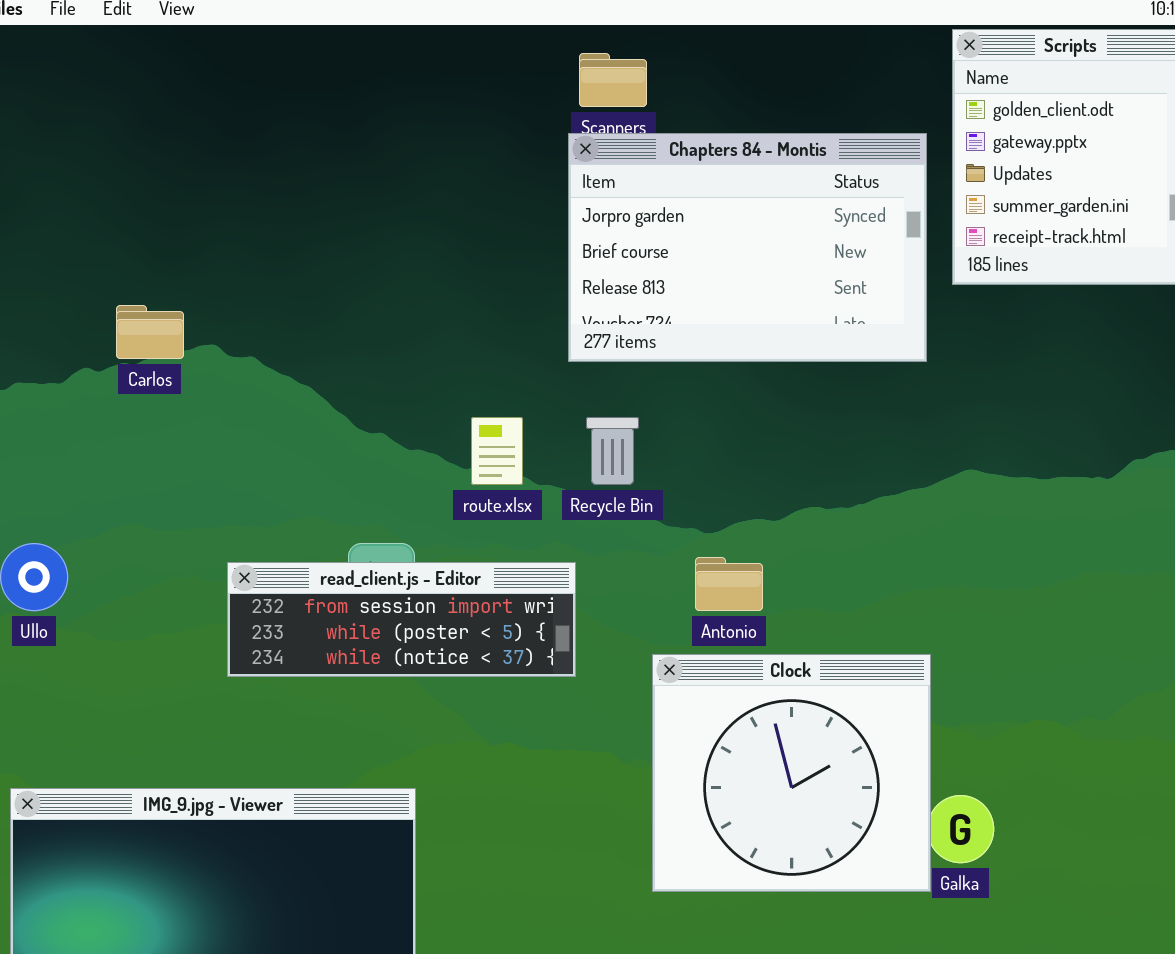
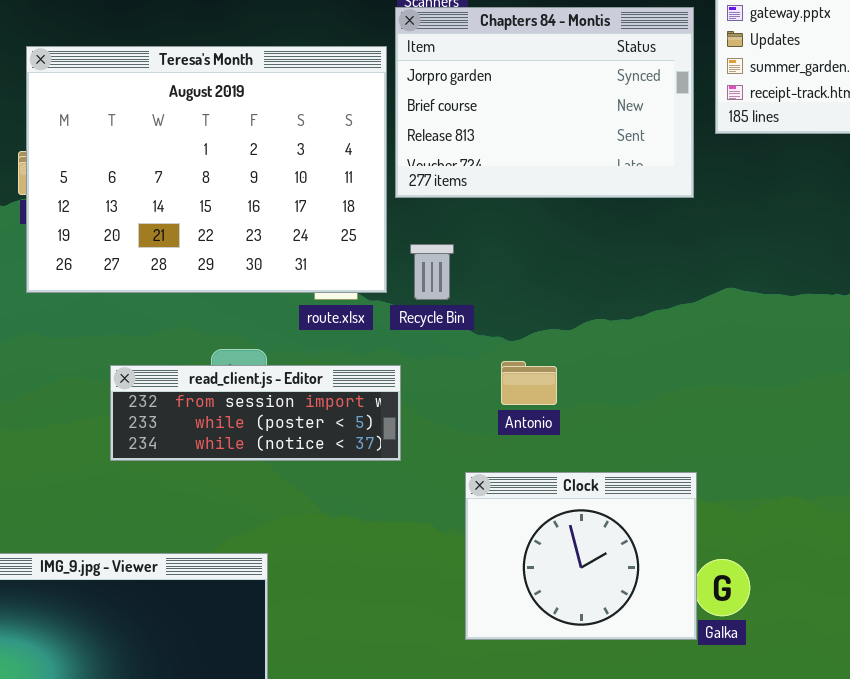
Teresa's Month: none -> [26,46,387,293], opened
Clock: [652,654,931,892] -> [465,472,697,640], resized

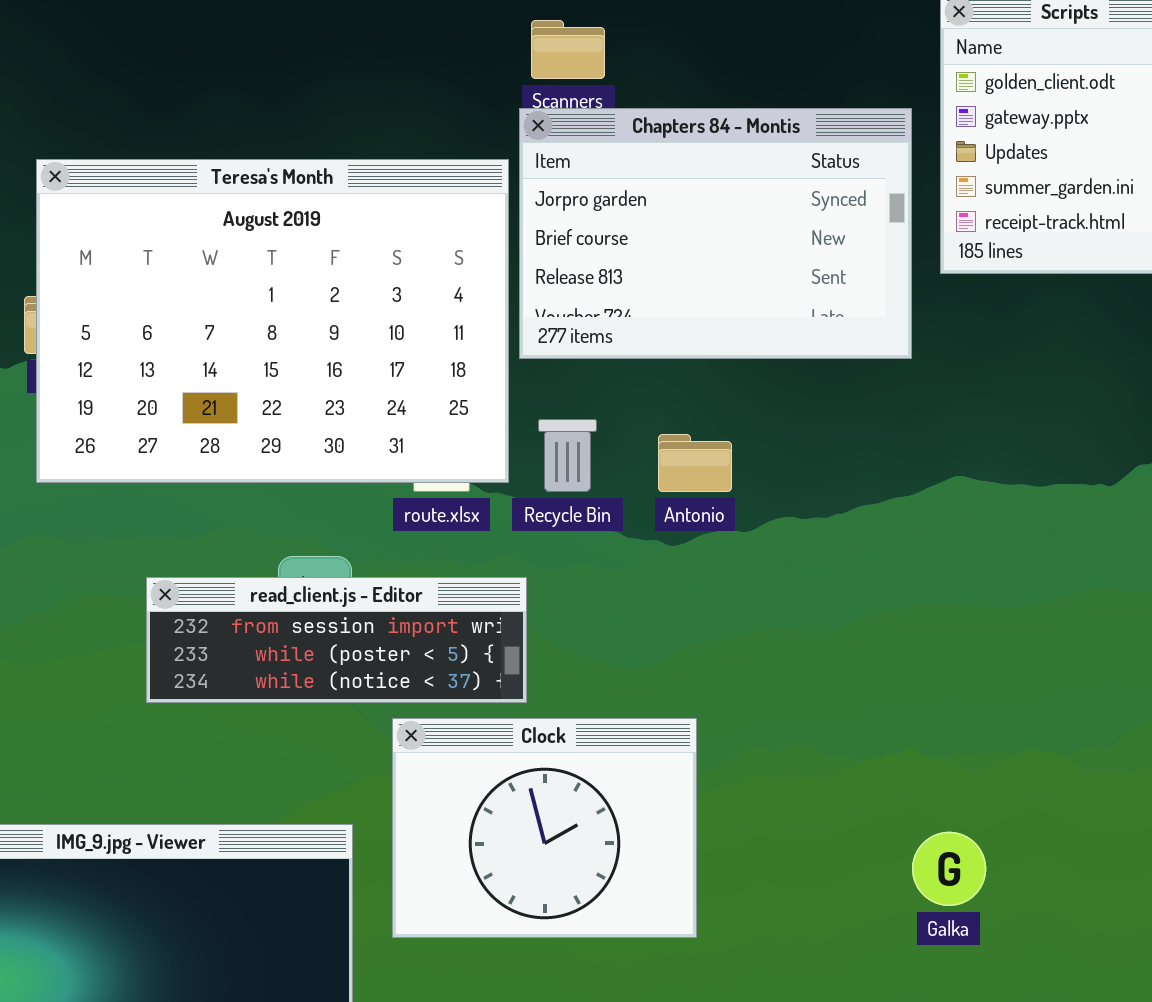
Antonio: [501,361,557,405] -> [658,434,732,492], moved
Clock: [465,472,697,640] -> [392,718,697,938], moved

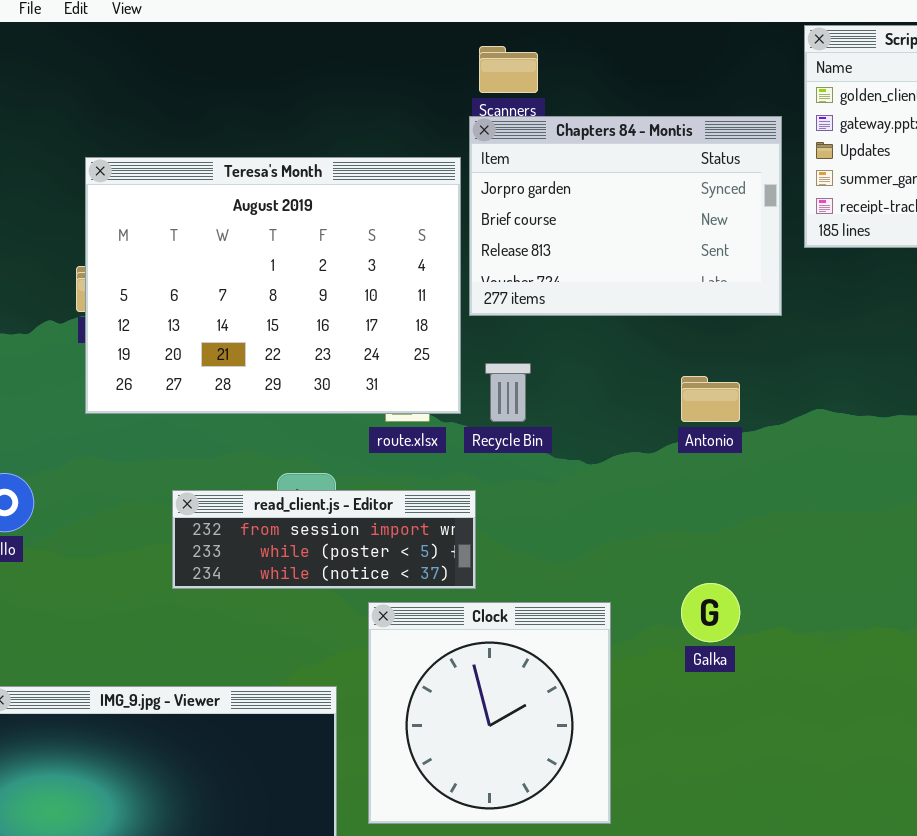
Antonio: [658,434,732,492] -> [681,376,740,422], moved
Clock: [392,718,697,938] -> [368,602,611,824], resized
Galka: [912,832,986,906] -> [681,583,740,642], moved

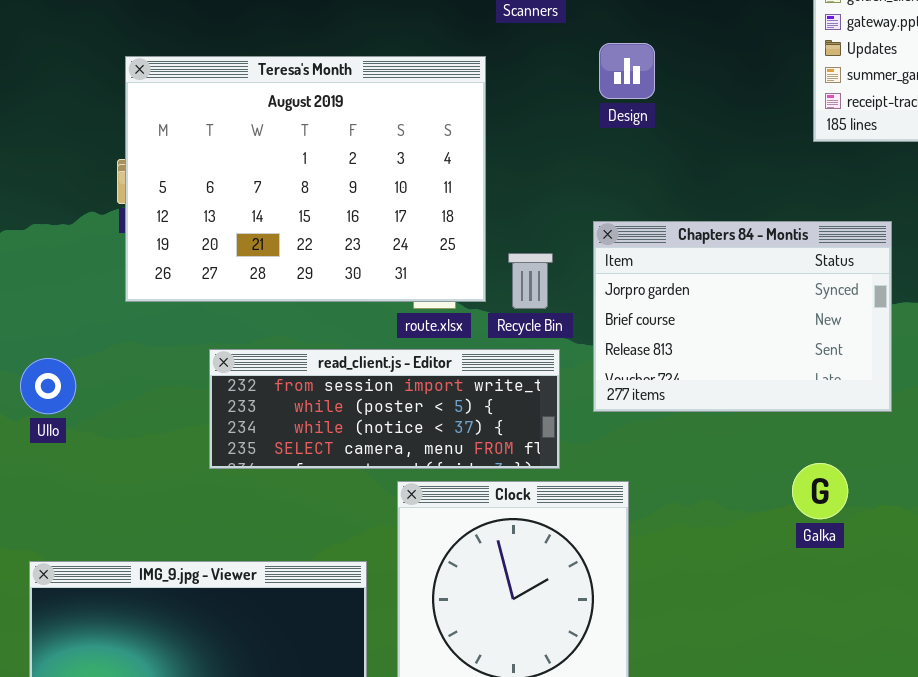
Chapters 84 - Montis: [469,116,782,316] -> [593,221,892,412], moved
read_client.js - Editor: [172,490,476,589] -> [209,349,560,469], resized
Galka: [681,583,740,642] -> [792,463,848,519], moved

